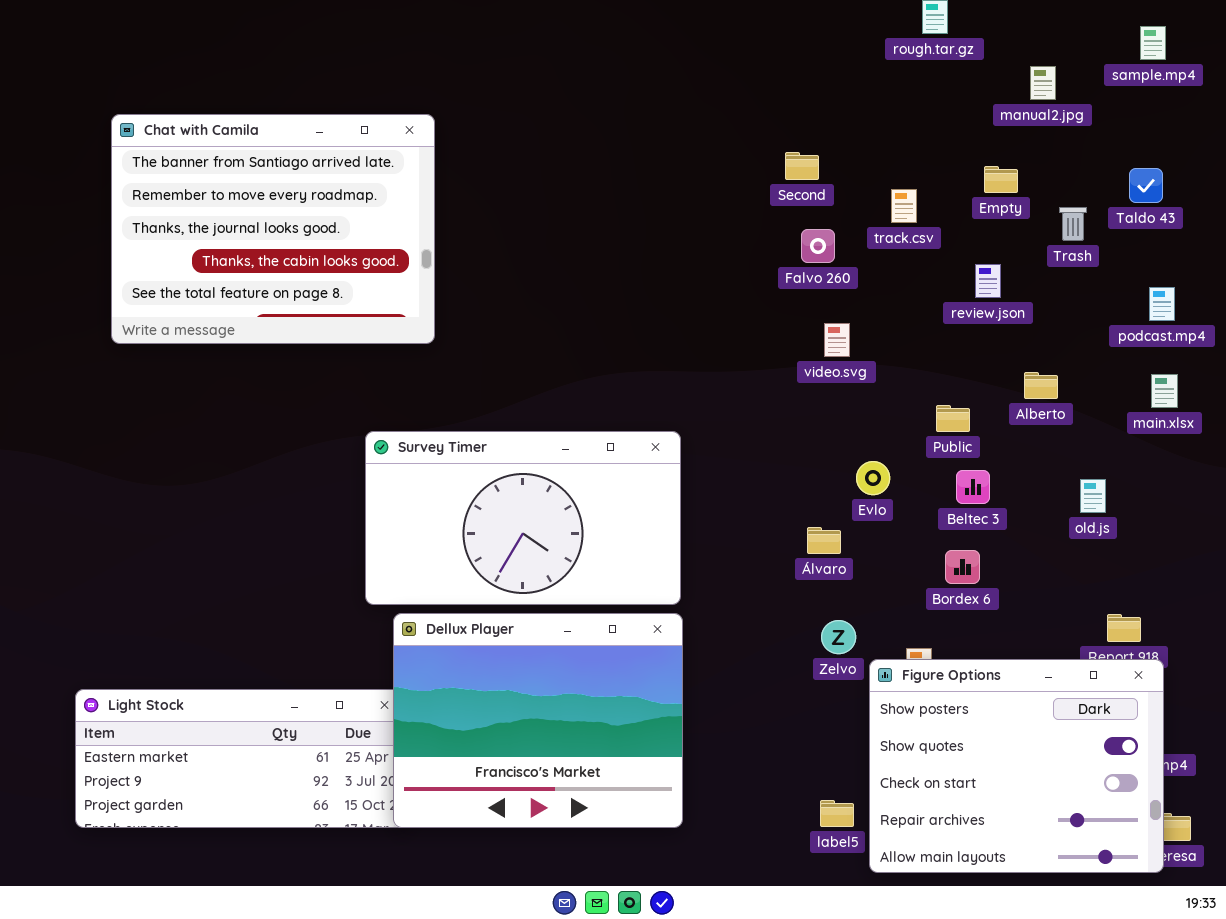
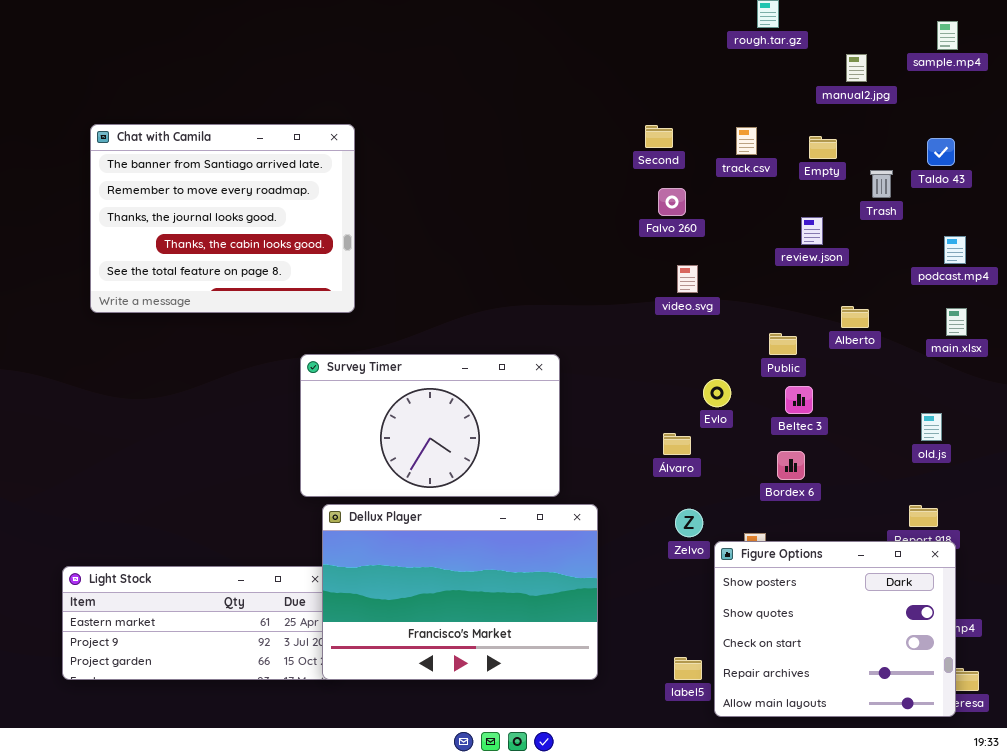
Chat with Camila: [111,114,435,344] -> [90,124,355,313], moved
track.csv: [891,189,917,223] -> [736,127,757,155], moved
old.js: [1080,479,1106,513] -> [921,413,942,441], moved
Dellux Player: [393,613,683,828] -> [322,504,598,680], resized

